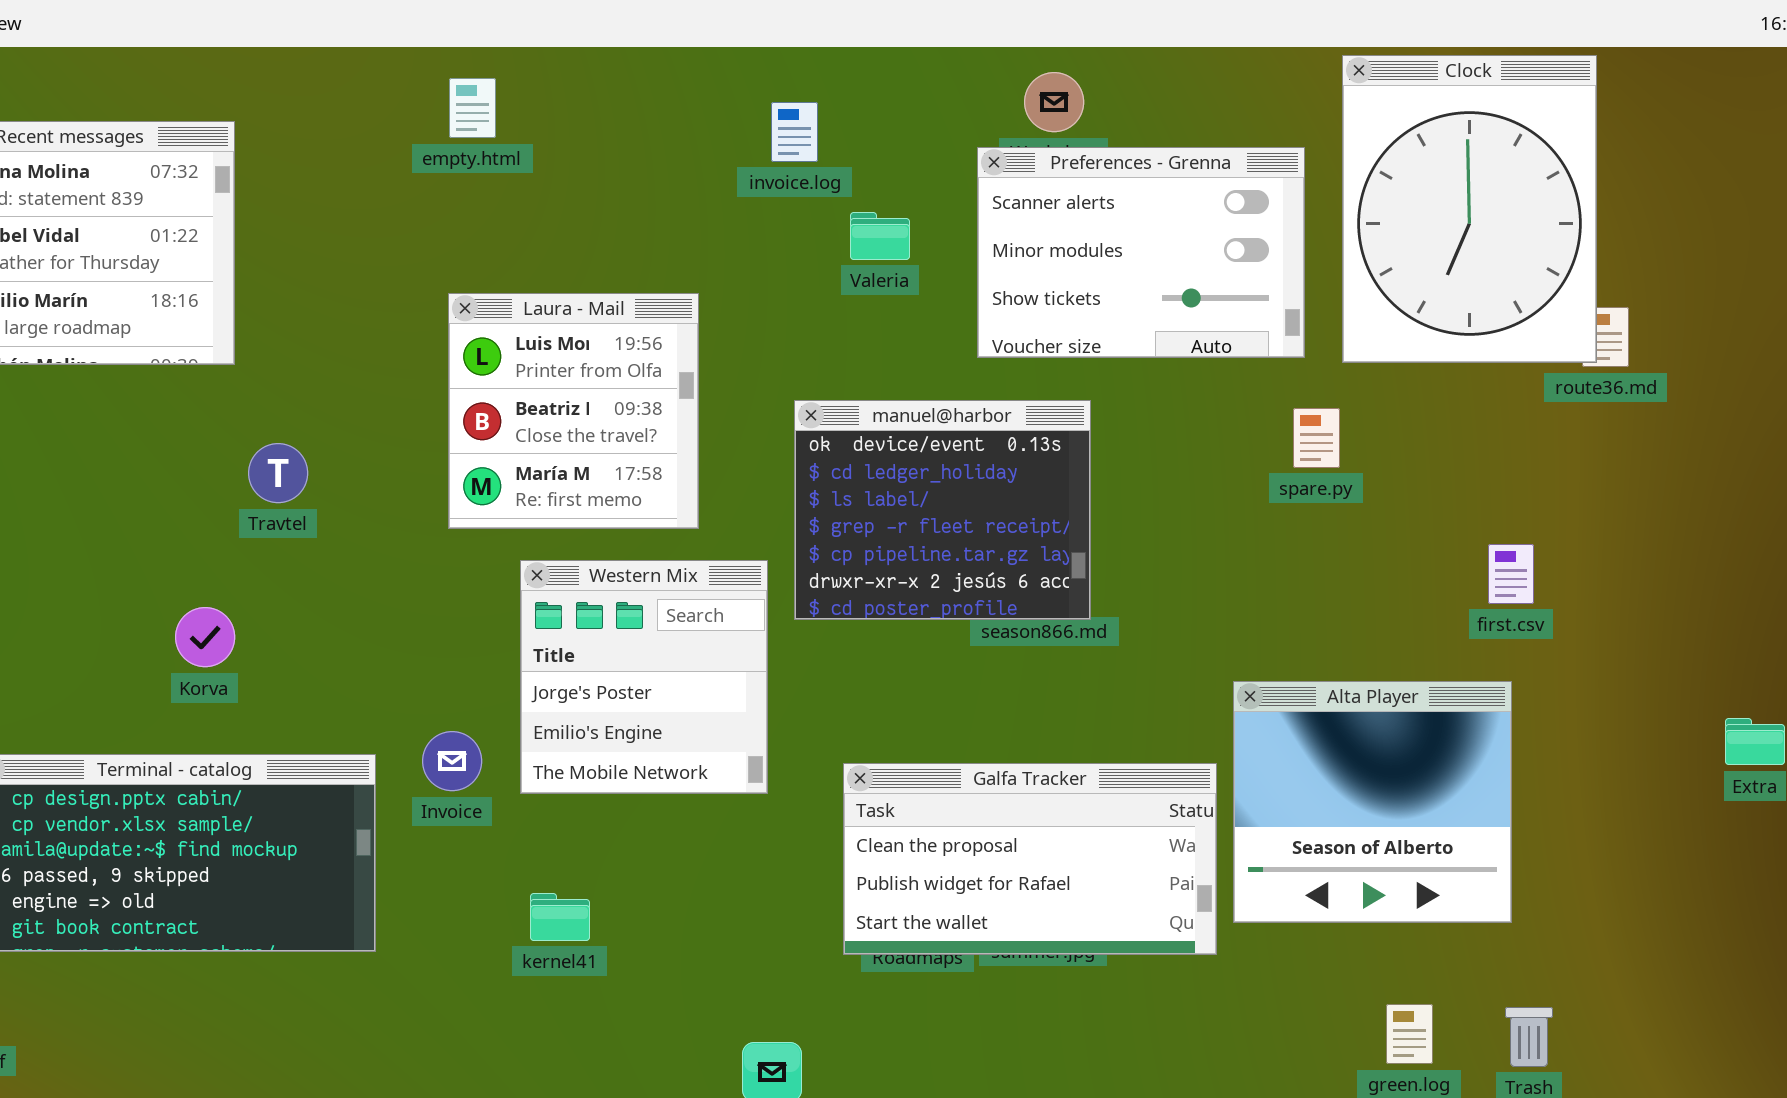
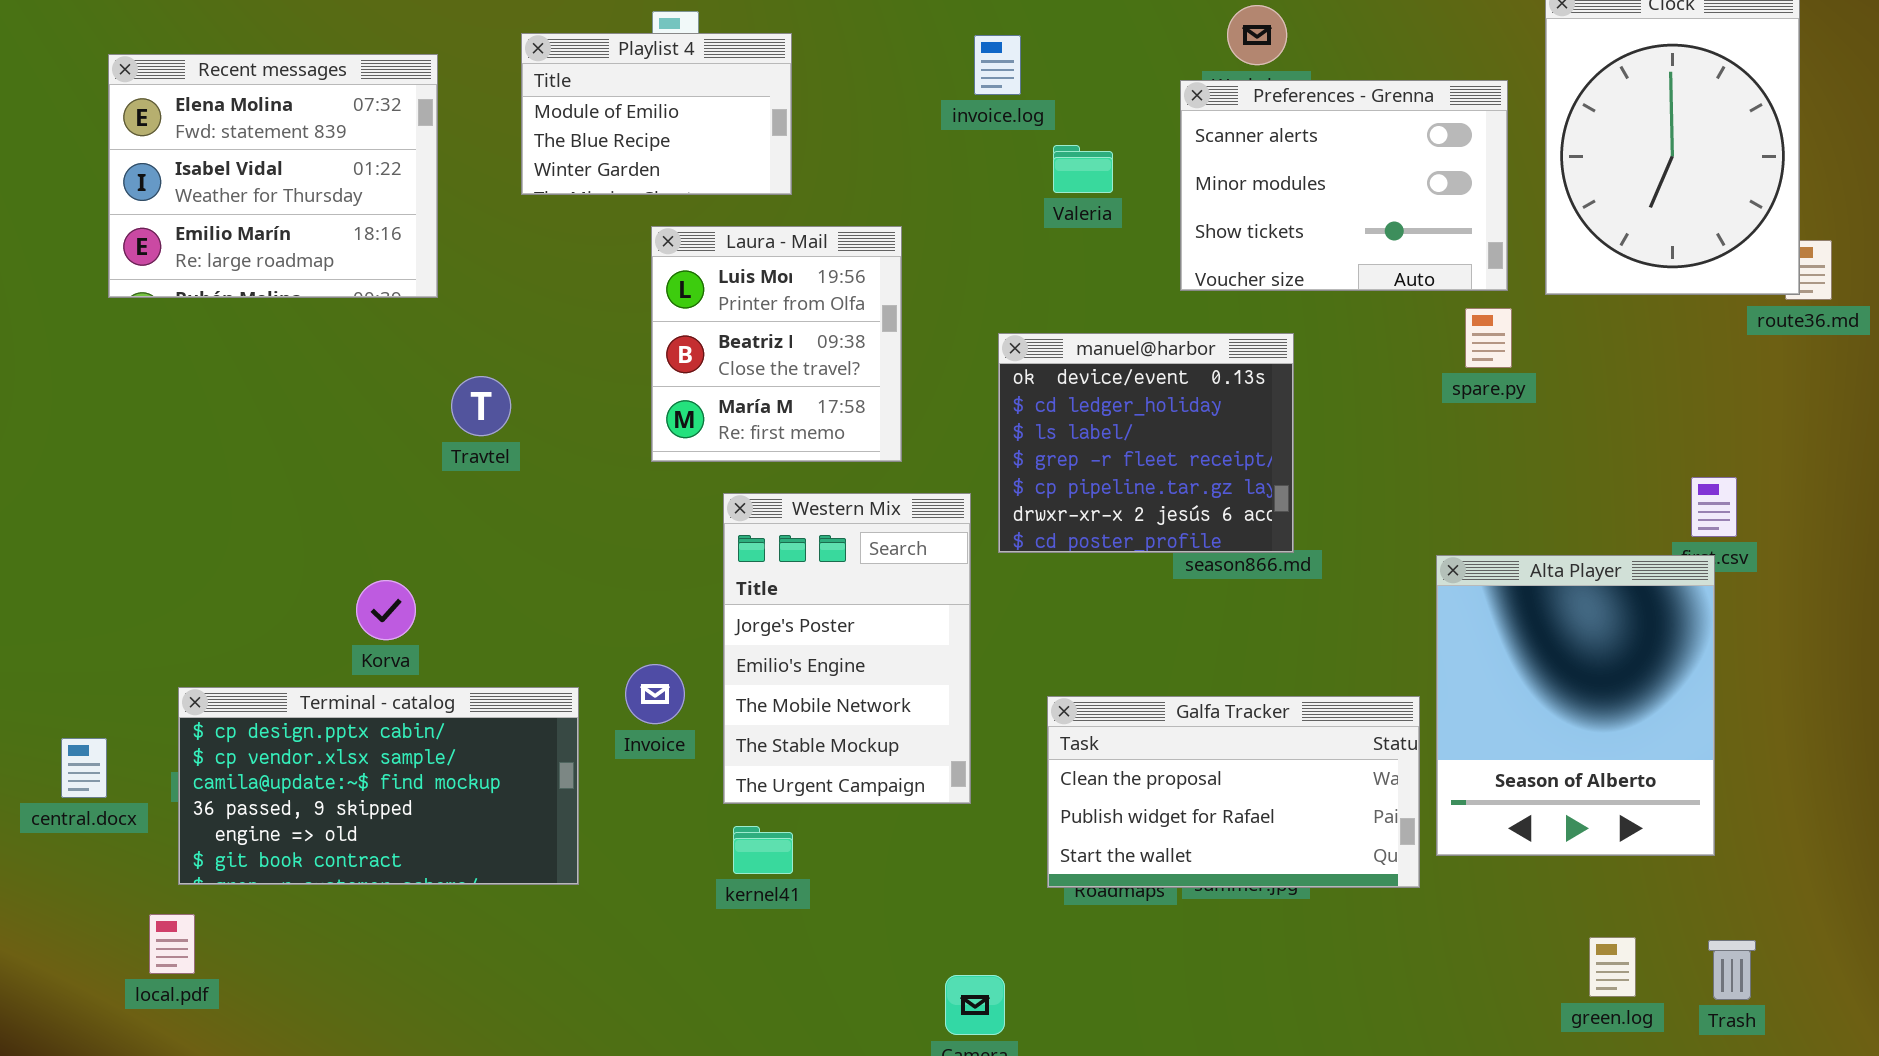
Playlist 4: none -> [521,33,792,195], opened
spare.py: [1293,408,1340,468] -> [1465,308,1512,368], moved
Western Mix: [520,560,768,794] -> [723,493,971,804], resized
Korva: [175,607,235,667] -> [356,580,416,640], moved
Alta Player: [1233,681,1512,923] -> [1436,555,1715,856], resized

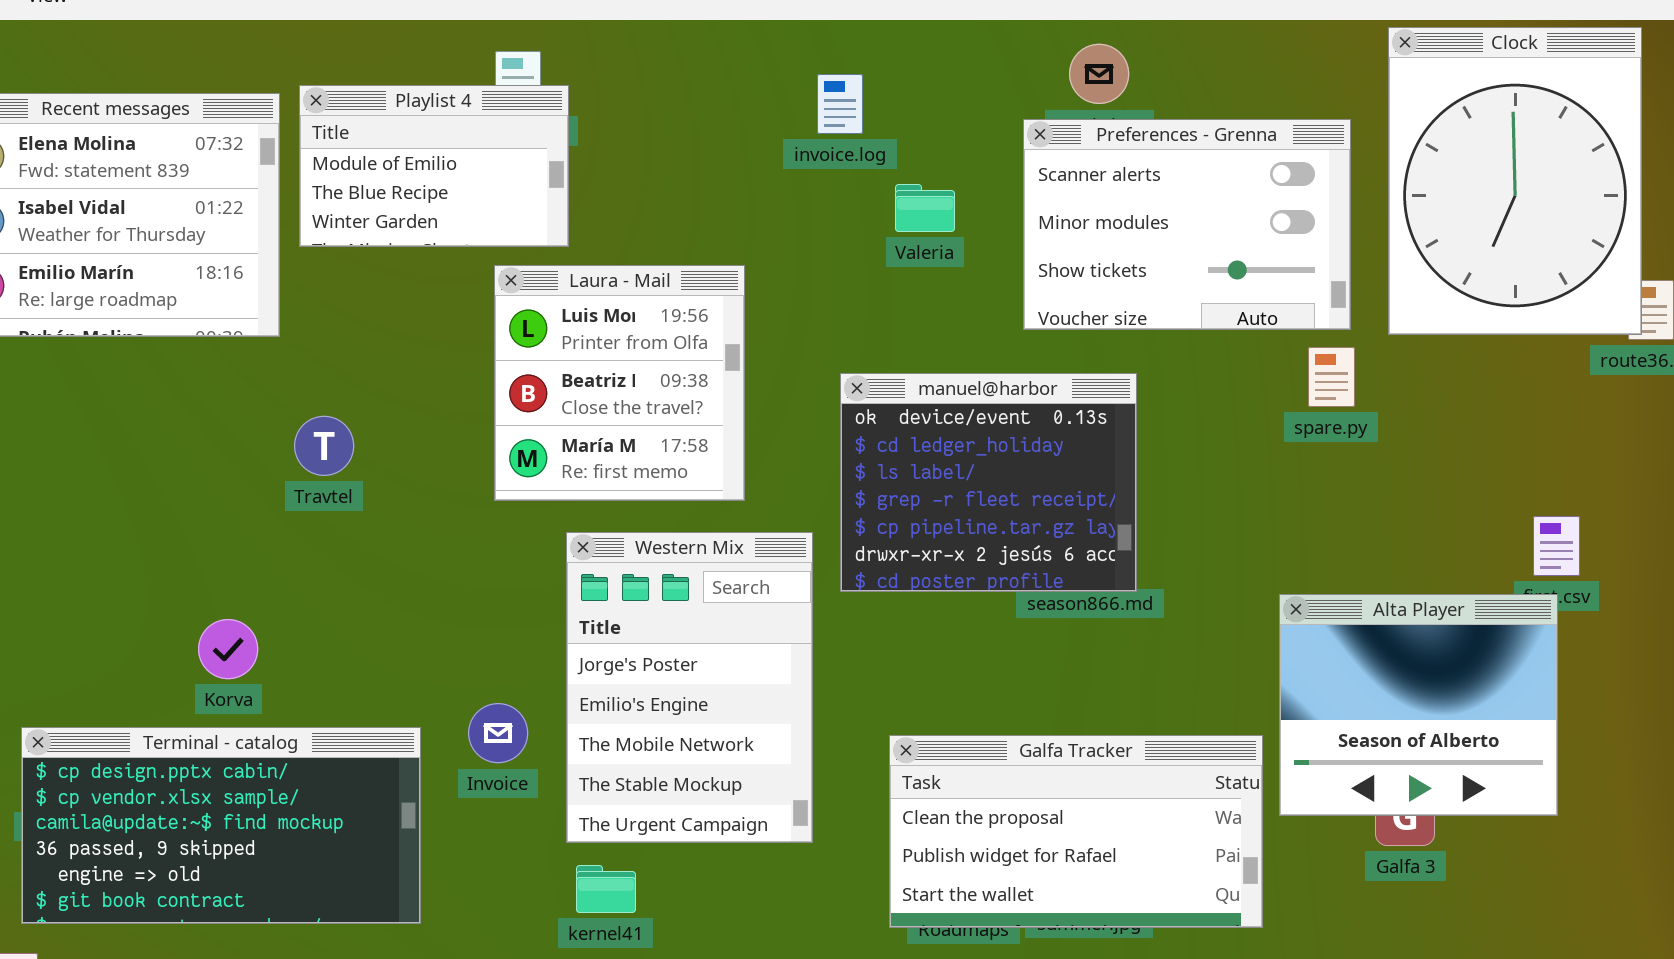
Playlist 4: [521,33,792,195] -> [299,85,569,247], moved
Alta Player: [1436,555,1715,856] -> [1279,594,1558,816], resized

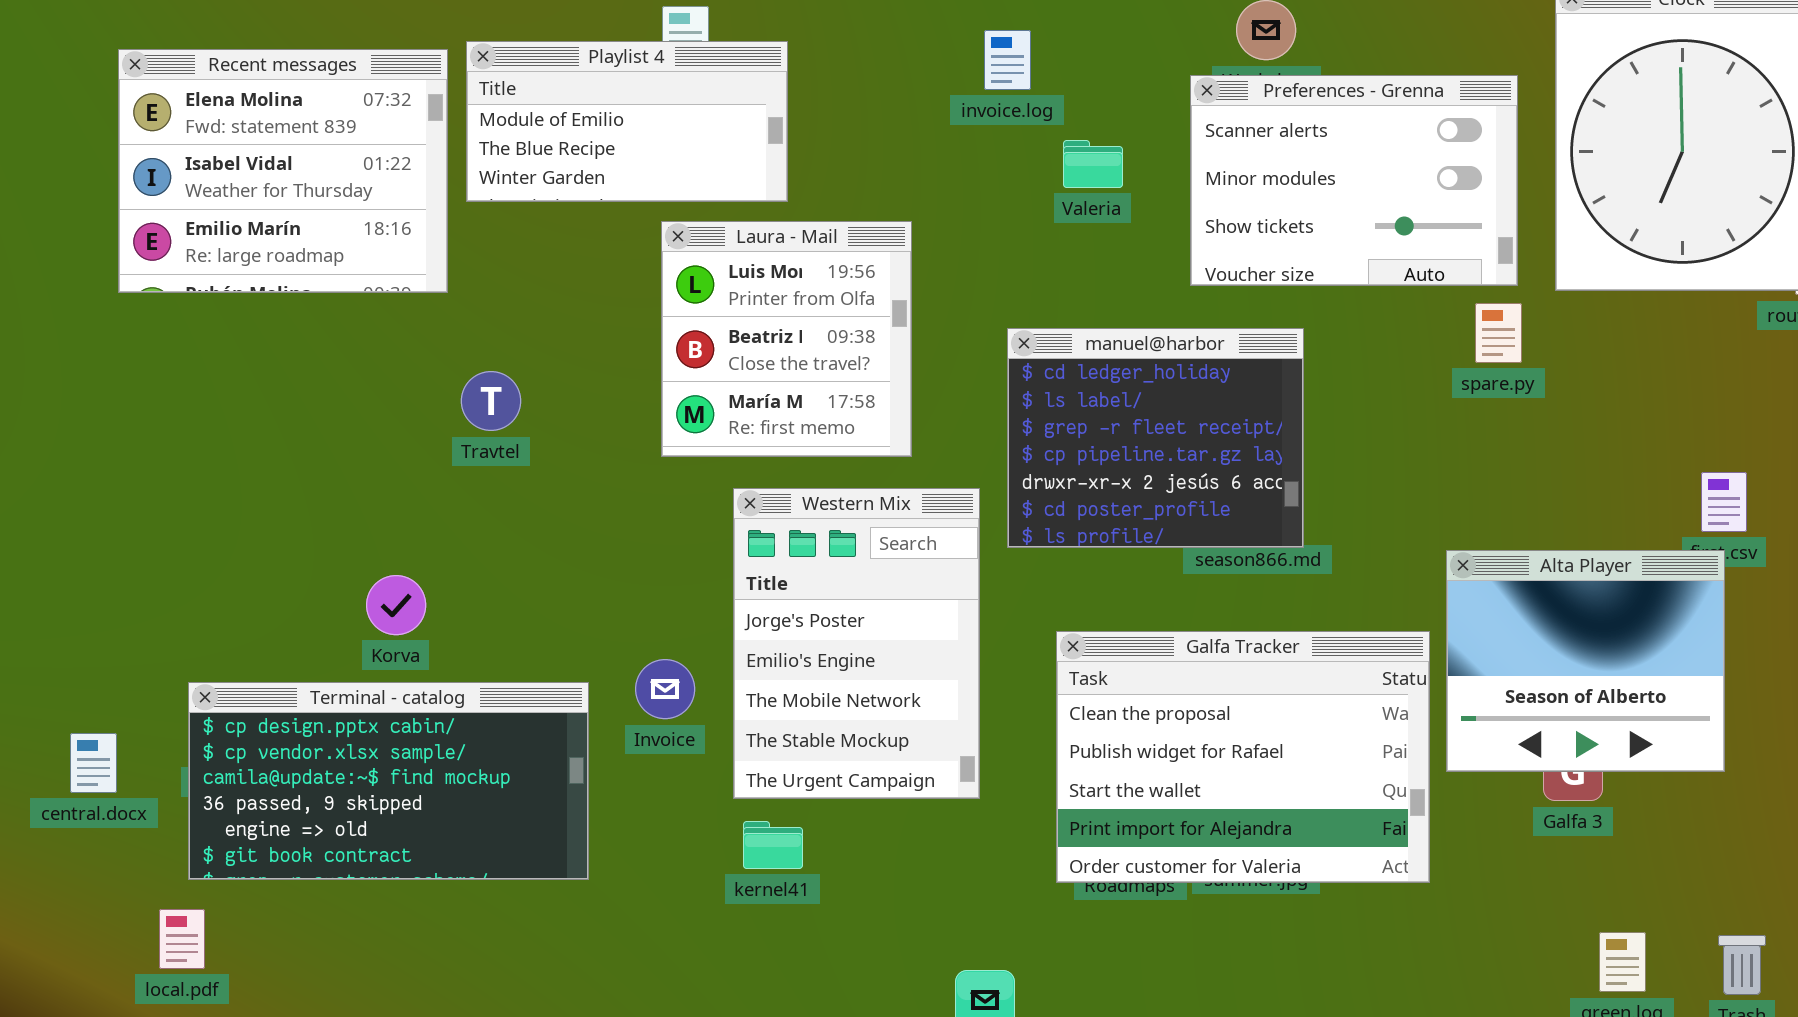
Playlist 4: [299,85,569,247] -> [466,41,788,202], resized
manuel@harbor: [840,373,1137,592] -> [1007,328,1304,548], scrolled down 1 row
Galfa Tracker: [889,735,1263,928] -> [1056,631,1430,883], resized

